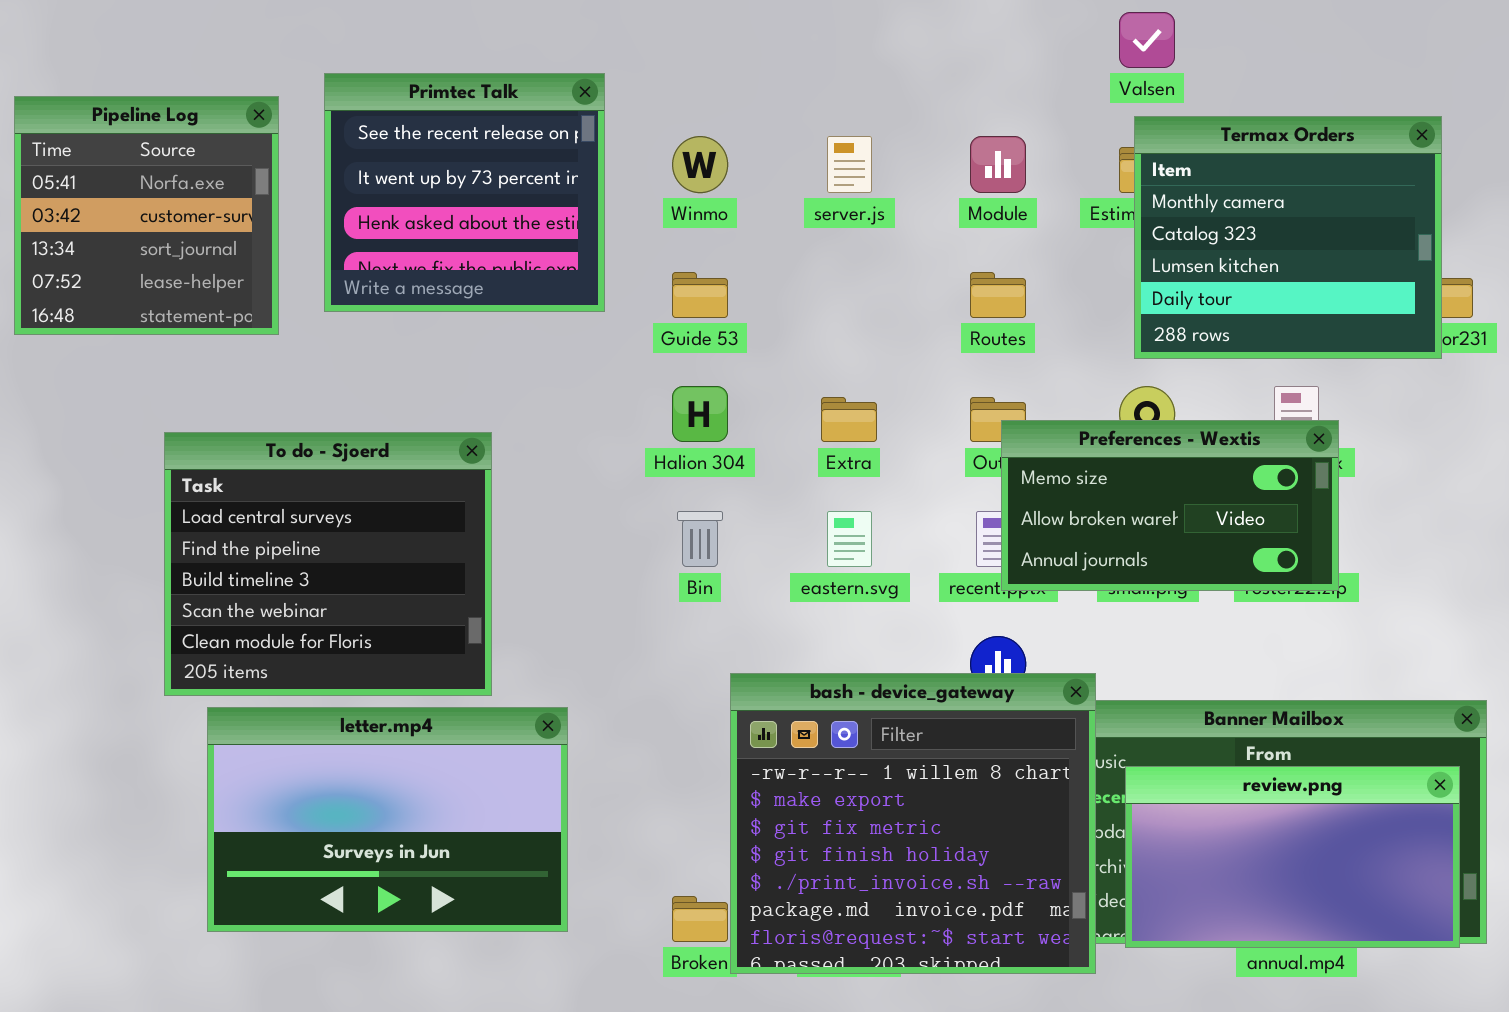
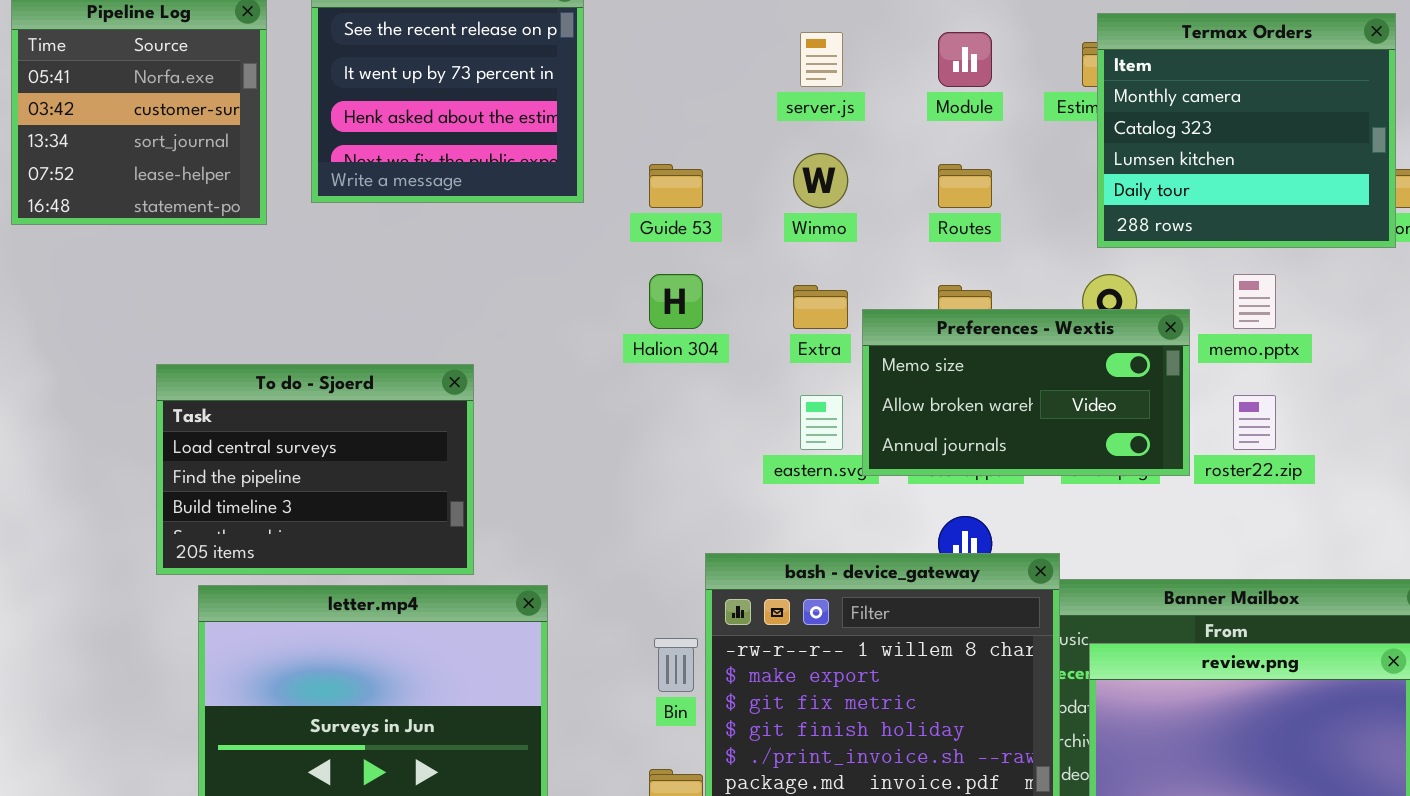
Winmo: [672,136,728,193] -> [793,153,848,208], moved
Preferences - Wextis: [1001,420,1339,591] -> [862,309,1190,476], moved
To do - Sjoerd: [164,432,492,696] -> [156,364,474,575], resized
Bin: [677,511,723,567] -> [654,638,698,692], moved

